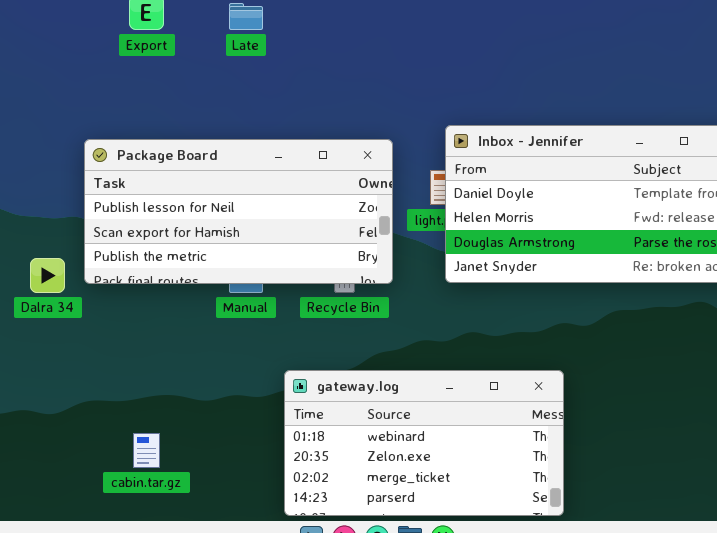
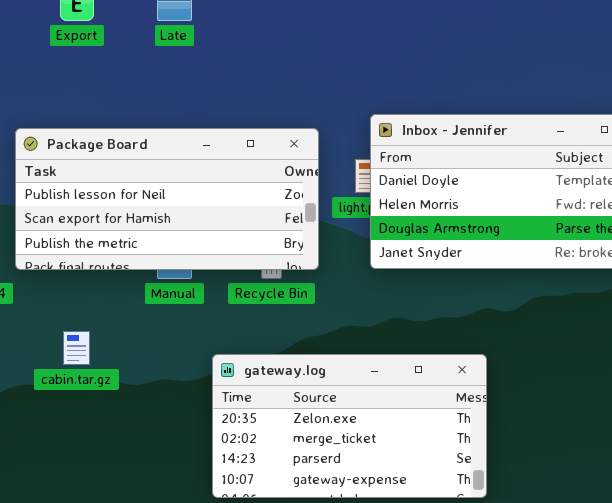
gateway.log: [284,370,564,516] -> [212,354,487,498], scrolled down 1 row
cabin.tar.gz: [133,433,160,468] -> [63,331,90,365], moved

